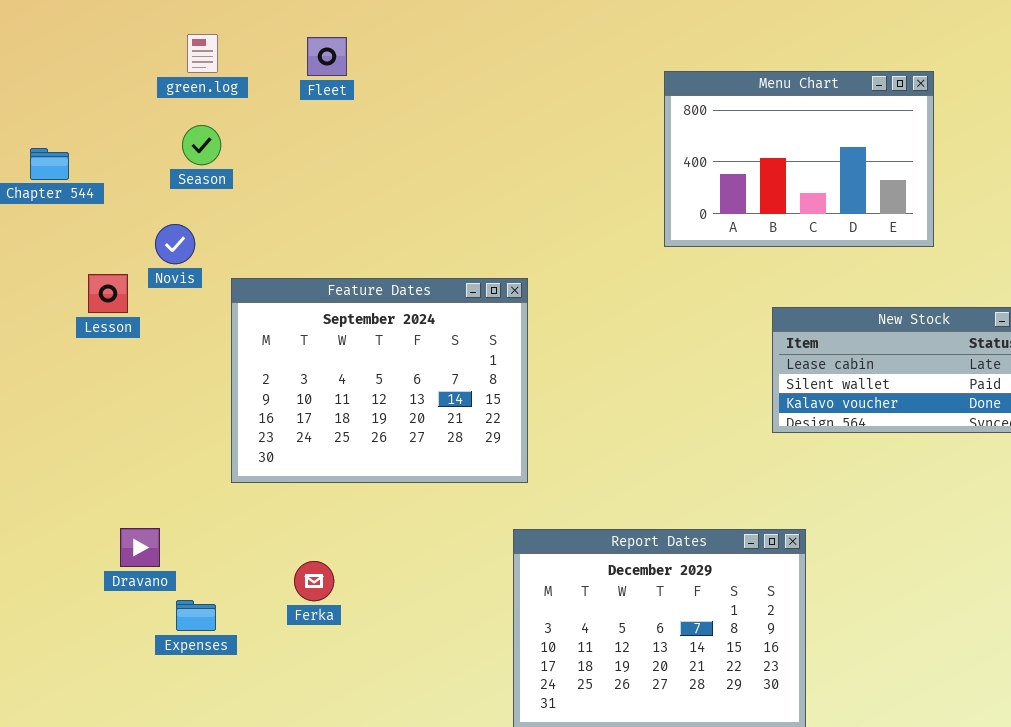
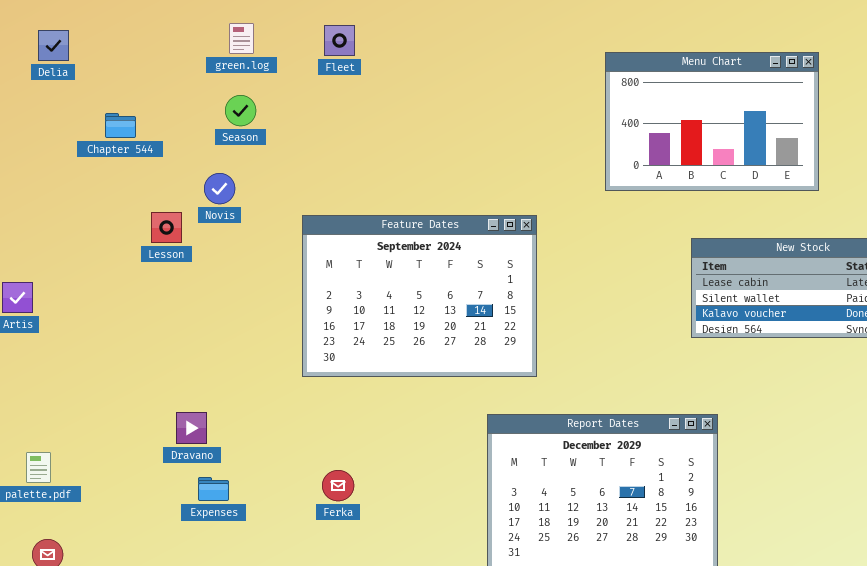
Feature Dates: [231,278,528,483] -> [302,215,537,377], moved
Ferka: [294,561,334,601] -> [322,470,354,501], moved
Expenses: [176,600,216,631] -> [198,477,229,501], moved

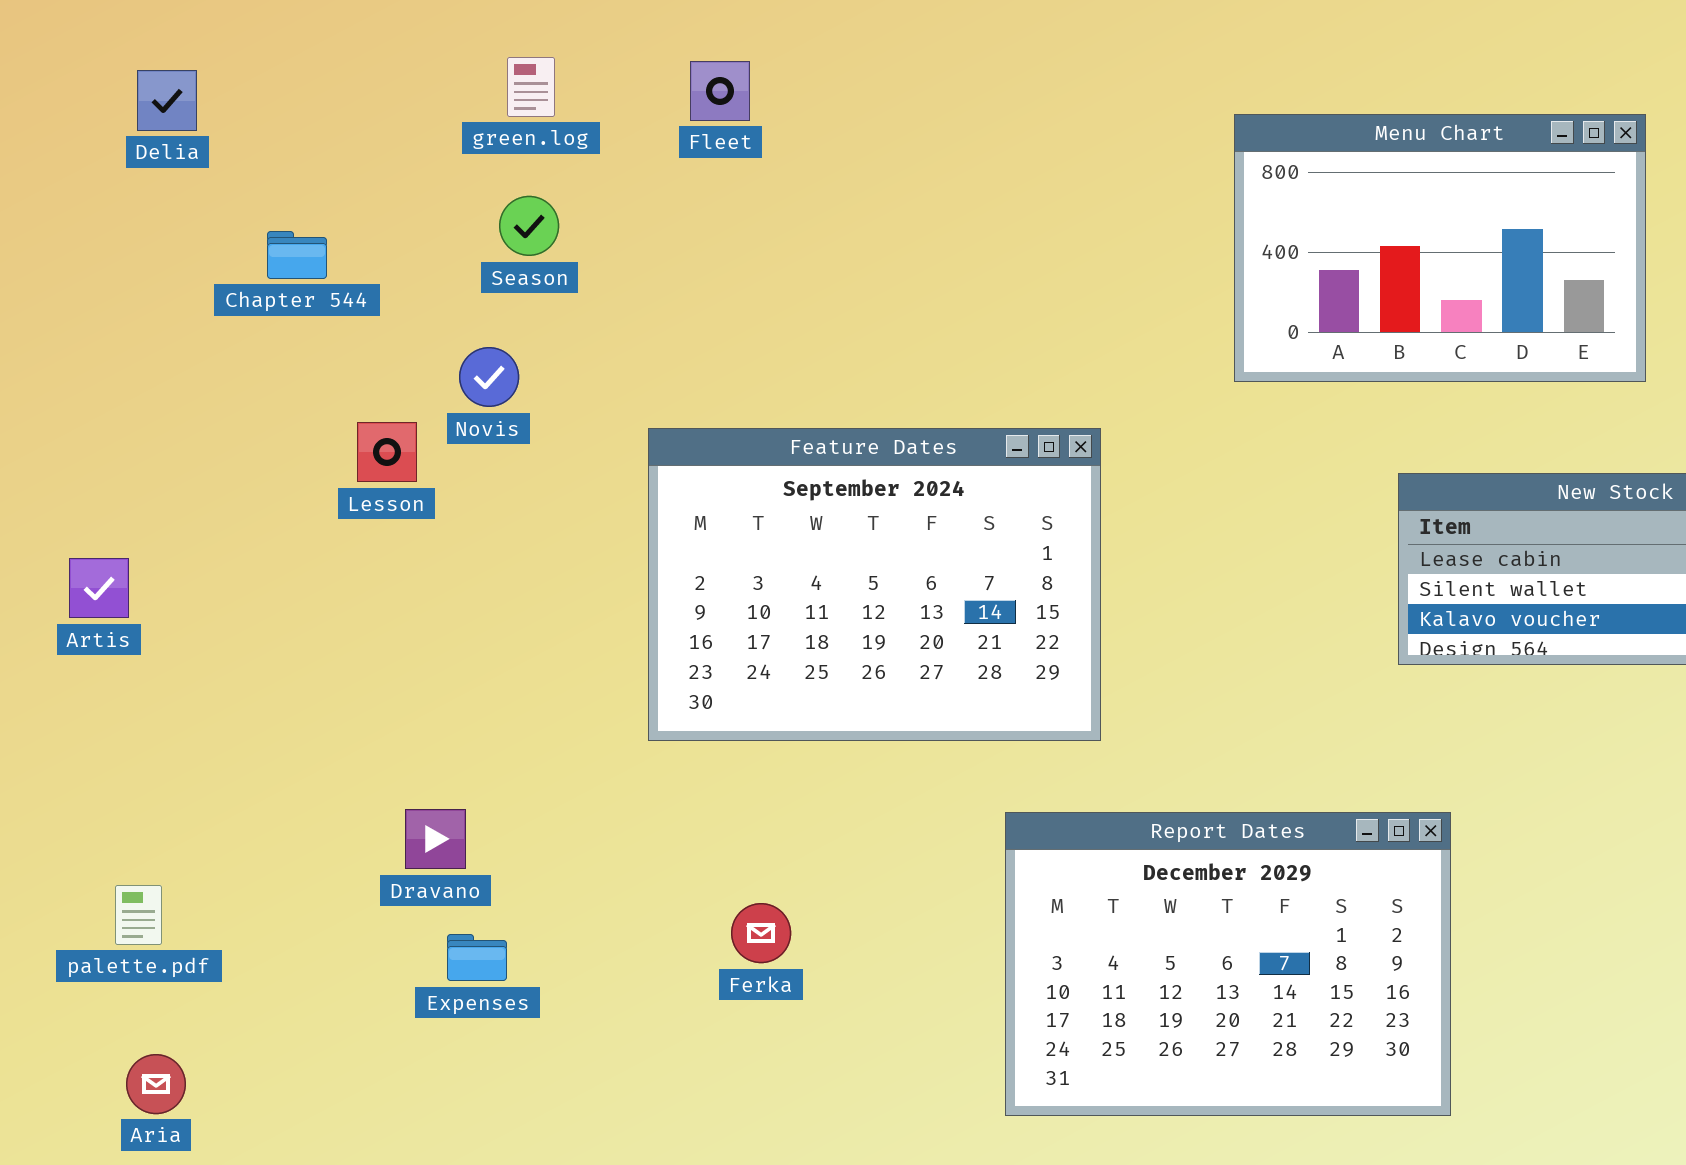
Ferka: [322,470,354,501] -> [731,903,791,963], moved

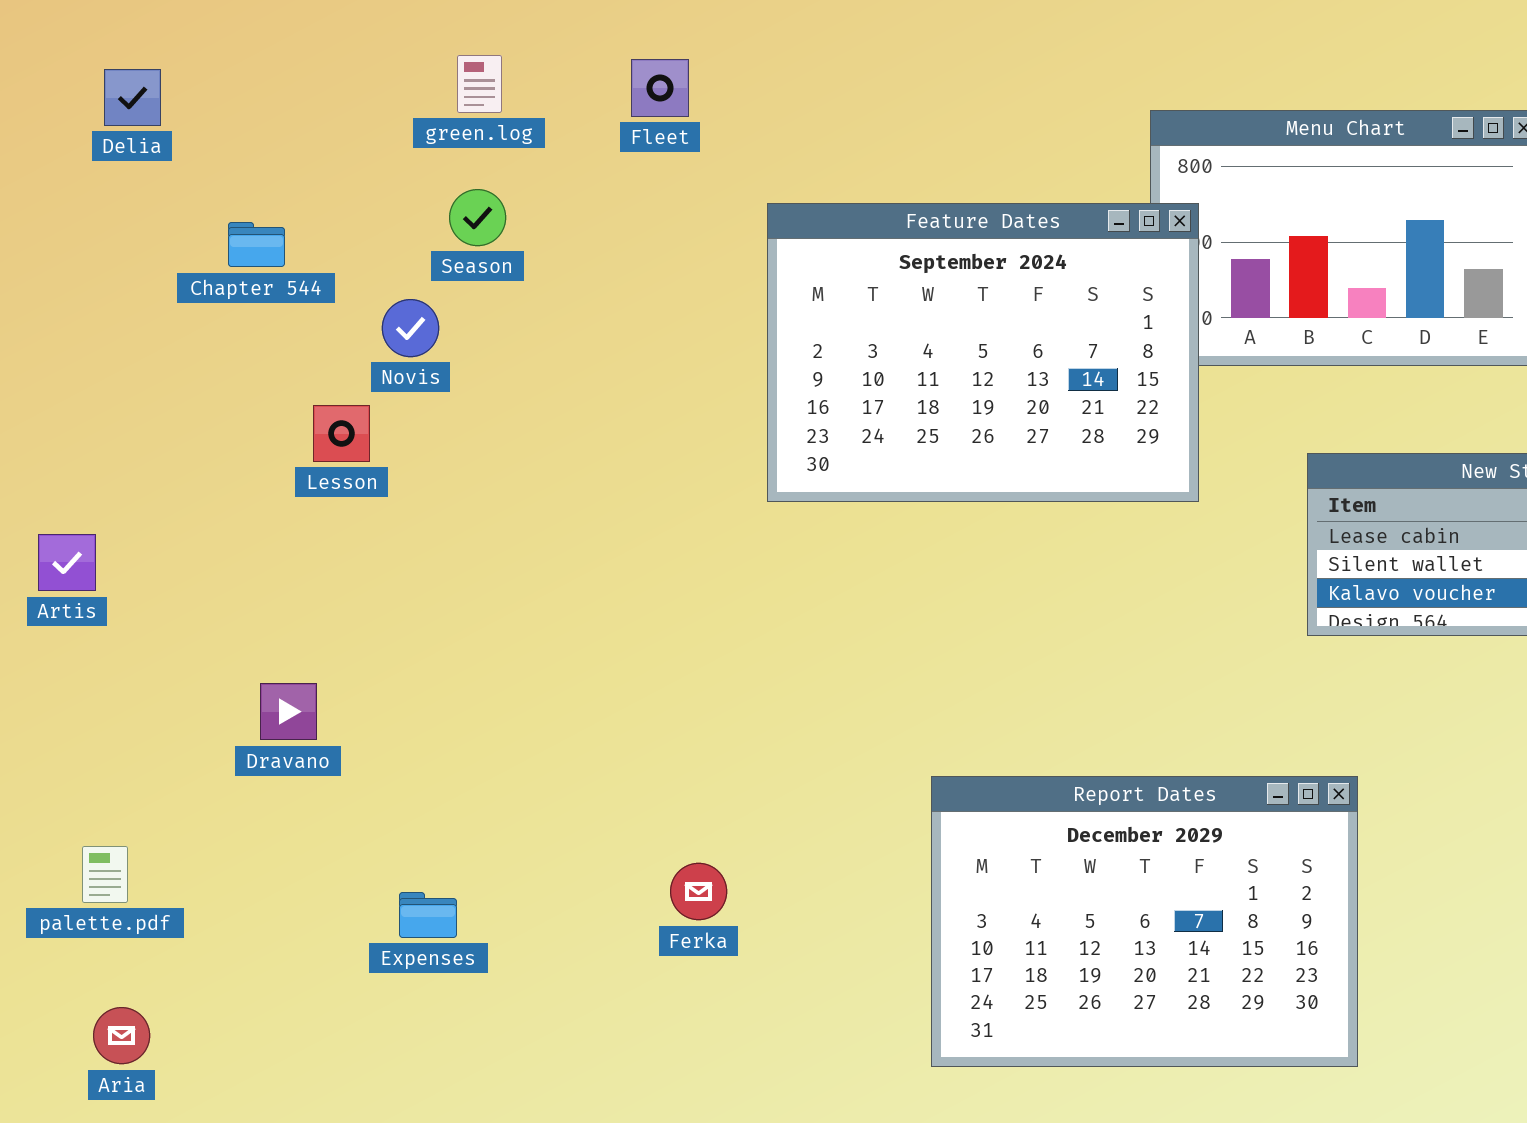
Novis: [459,347,519,407] -> [382,299,439,357], moved
Feature Dates: [648,428,1101,741] -> [767,203,1199,502], moved
Dravano: [405,809,466,869] -> [260,683,317,740], moved

